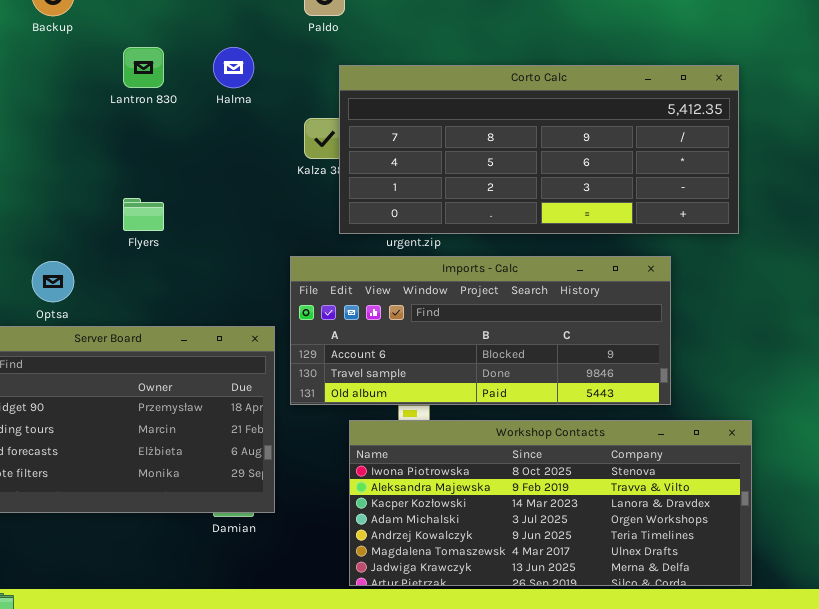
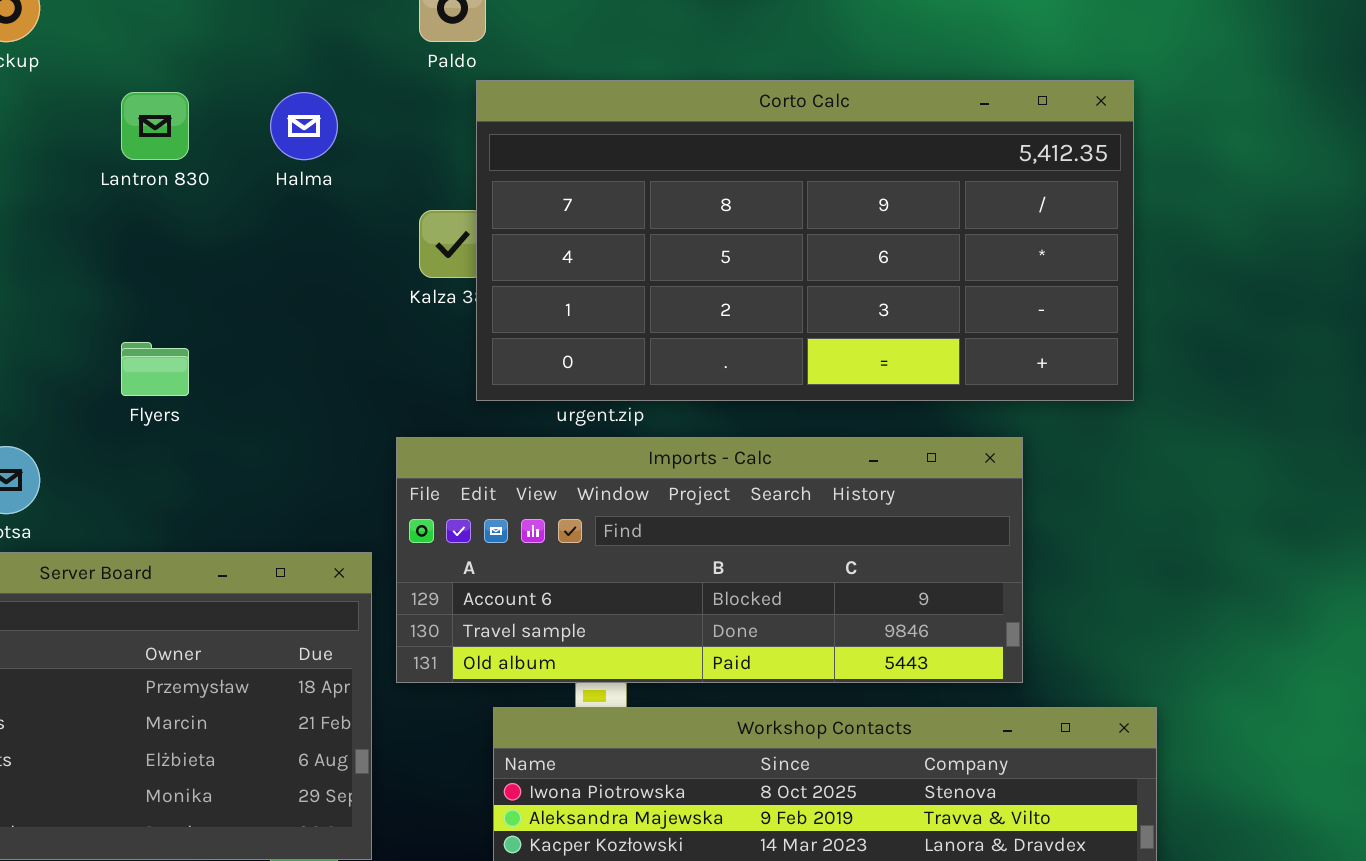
Corto Calc: [339,65,739,234] -> [476,80,1134,401], resized

